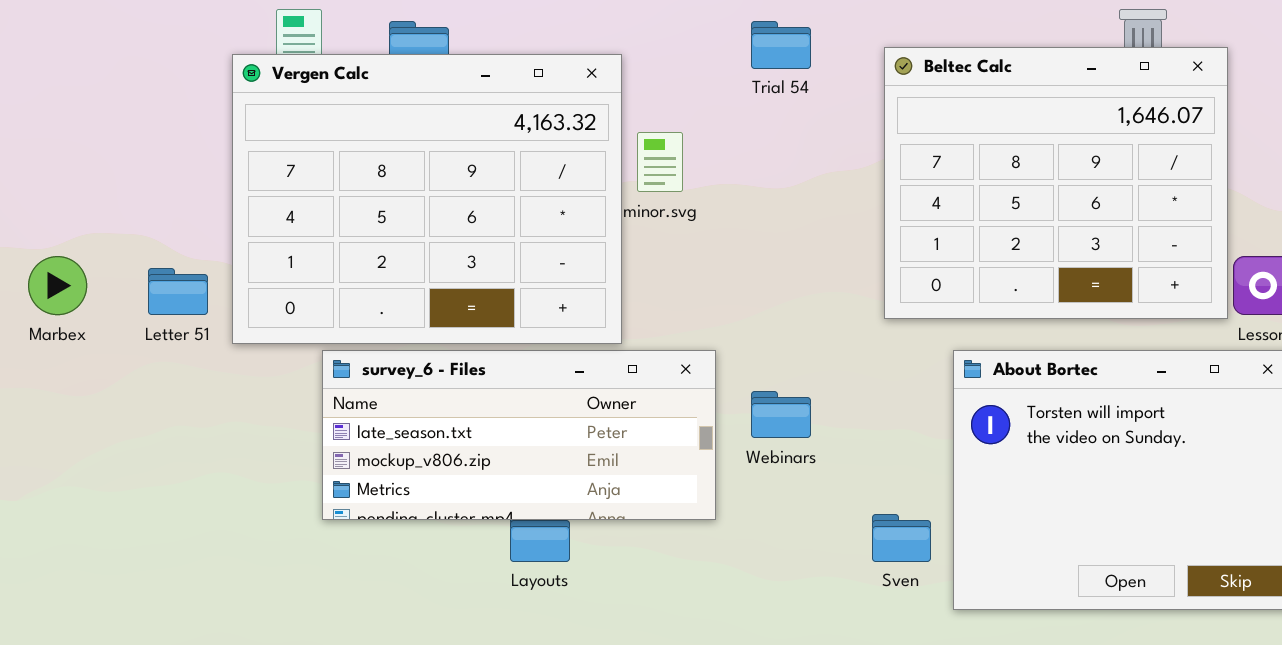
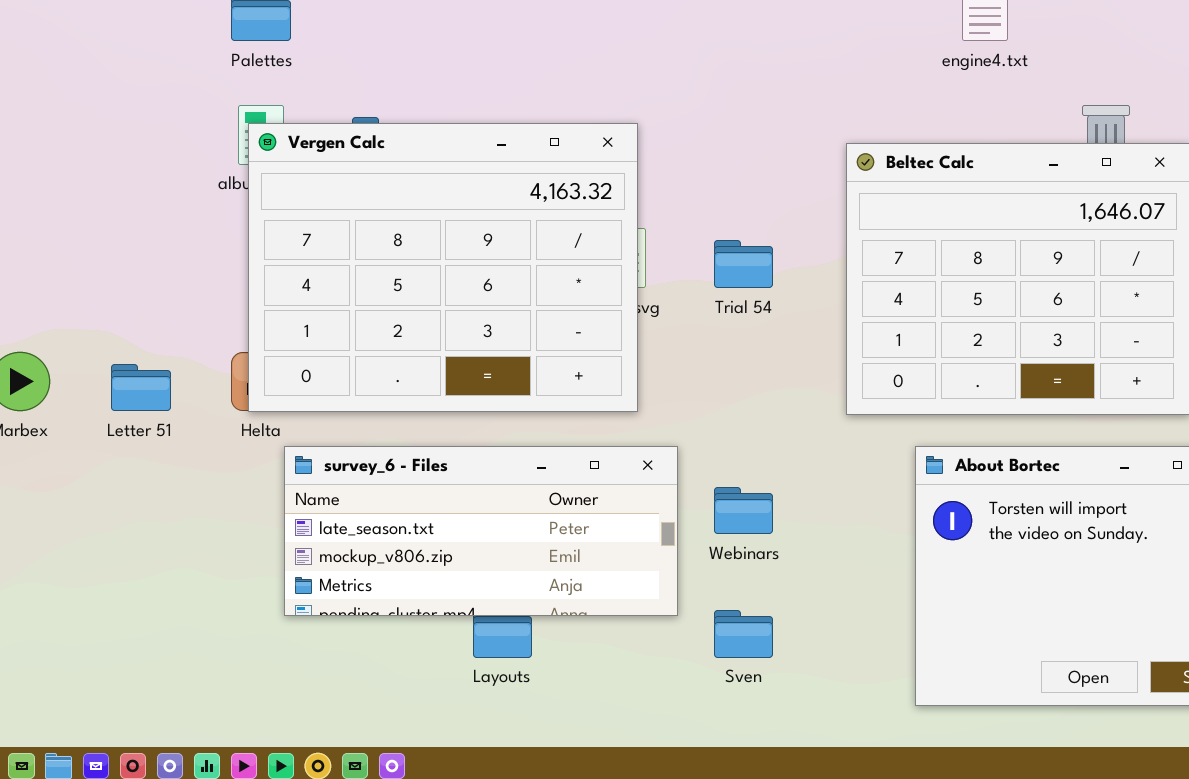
Trial 54: [751,21,811,69] -> [714,240,773,288], moved
Vergen Calc: [232,54,622,344] -> [248,123,638,412], moved
Sven: [872,514,931,562] -> [714,610,773,658], moved

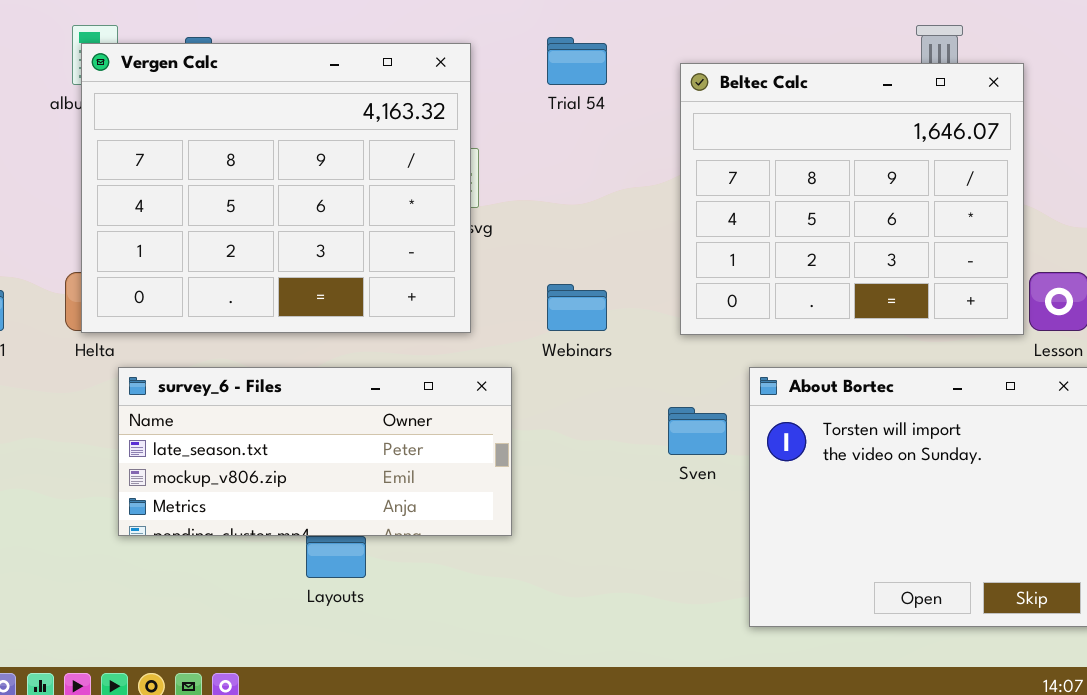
Trial 54: [714,240,773,288] -> [547,37,607,85], moved
Webinars: [714,487,773,534] -> [547,284,607,331], moved
Sven: [714,610,773,658] -> [668,407,727,455], moved

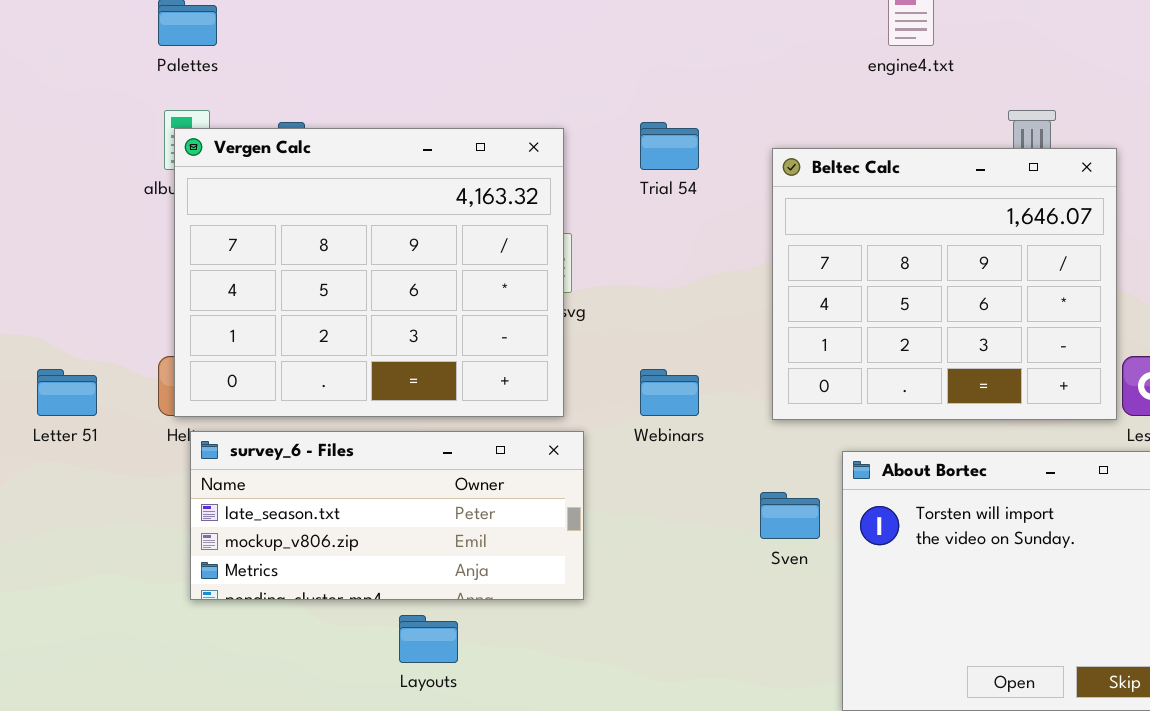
survey_6 - Files: [118,367,512,536] -> [190,431,584,600], moved

